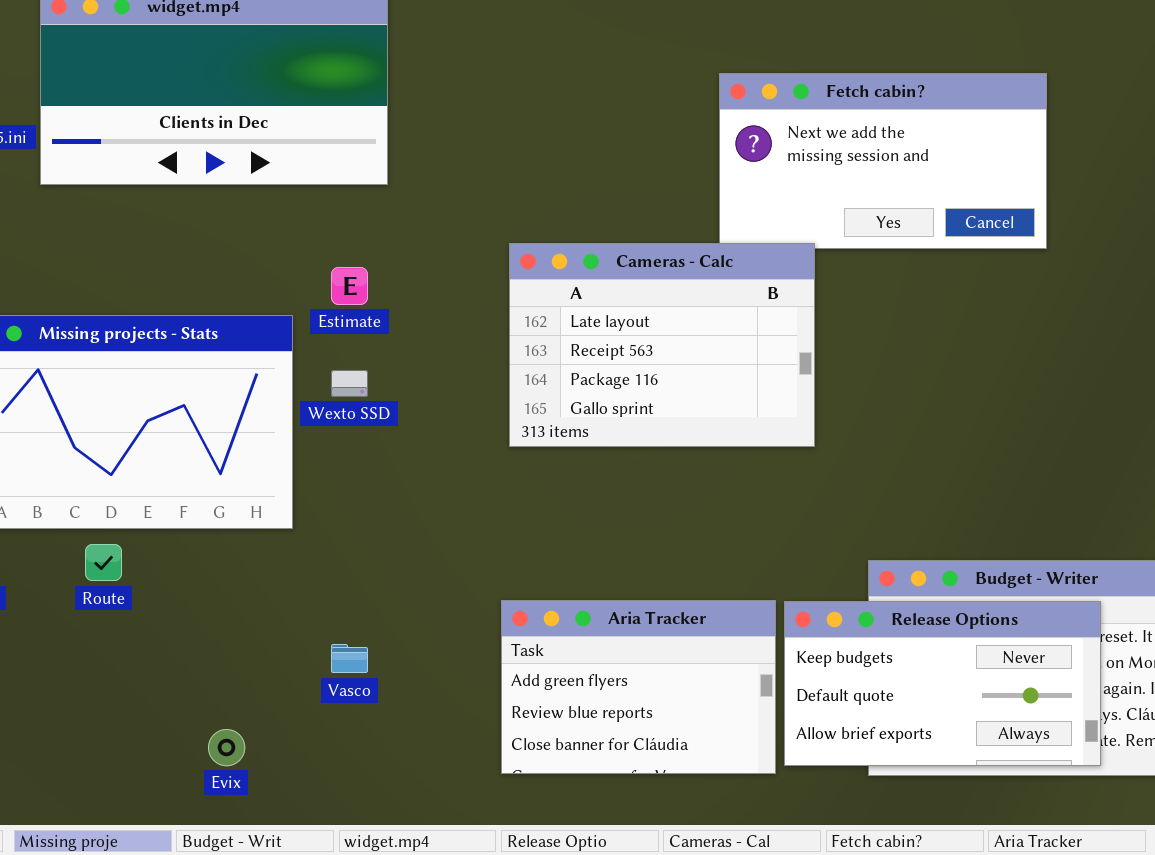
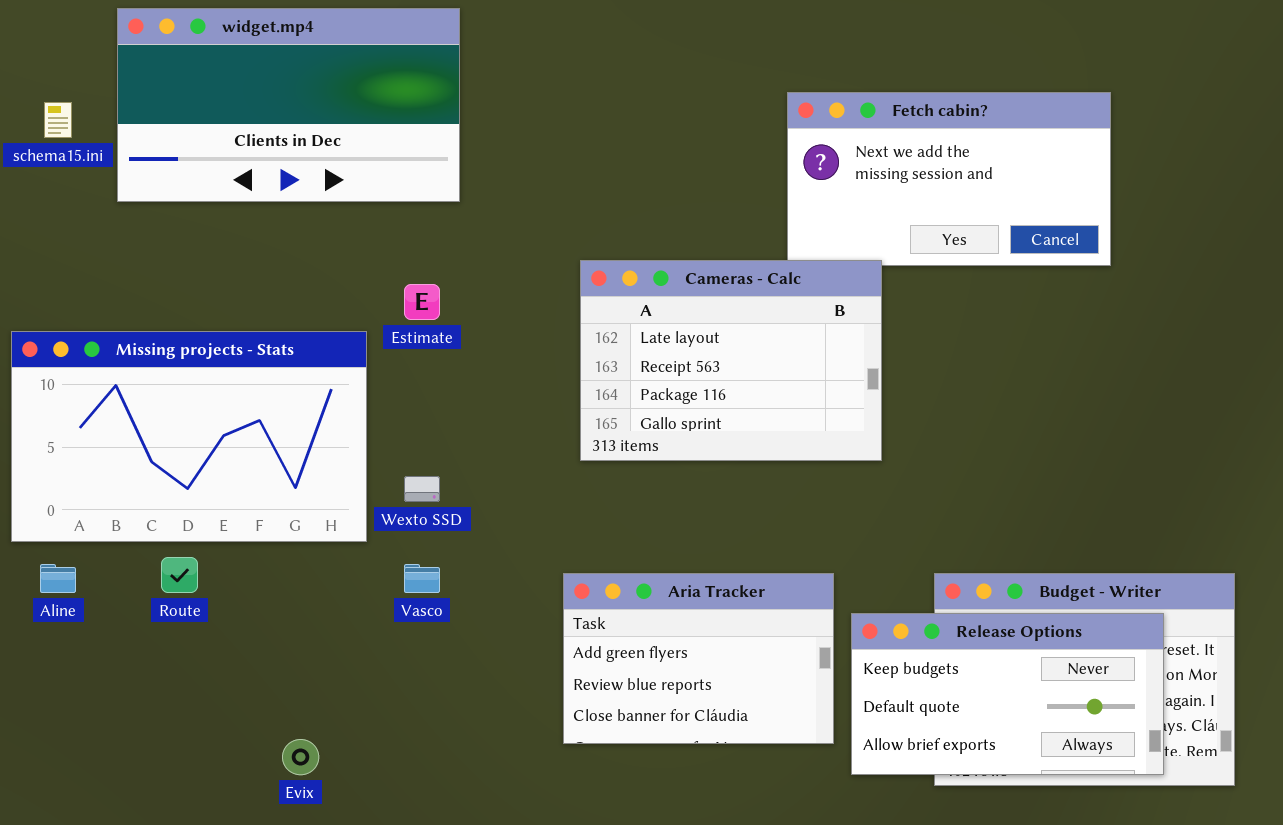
Wexto SSD: [331,370,368,397] -> [404,476,440,502], moved
Aria Tracker: [501,600,776,774] -> [563,573,834,744], moved
Vasco: [331,644,368,673] -> [404,564,440,593], moved

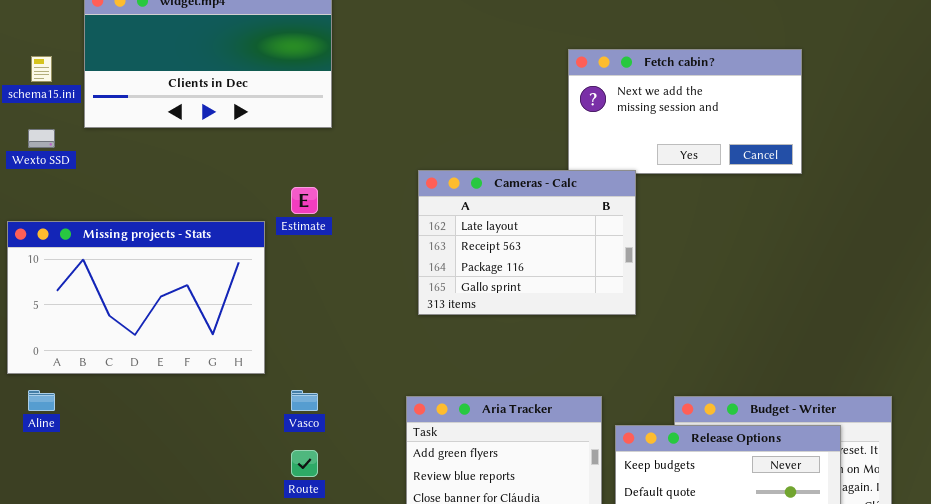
Wexto SSD: [404,476,440,502] -> [28,129,55,148], moved
Route: [161,557,198,593] -> [291,450,318,477], moved

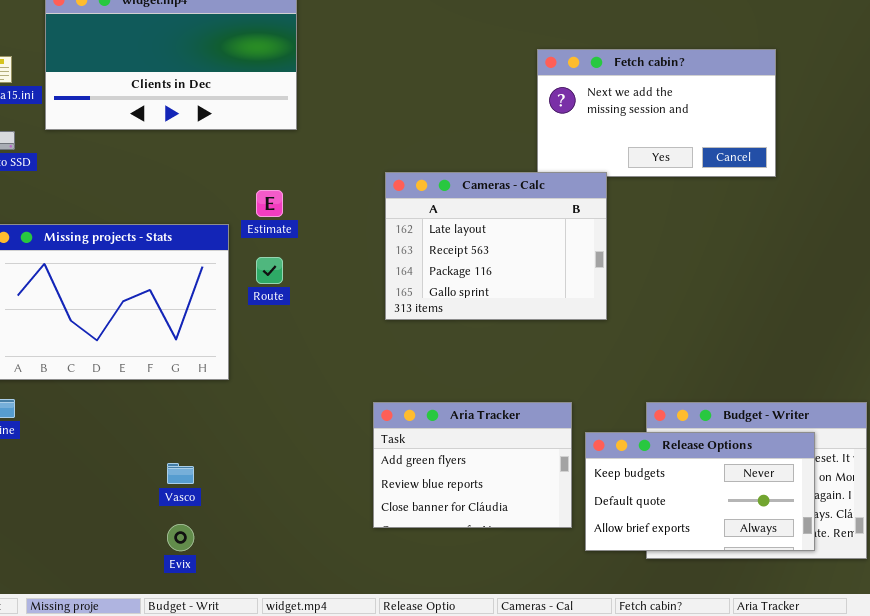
Vasco: [291,390,318,411] -> [167,463,194,484], moved
Route: [291,450,318,477] -> [256,257,283,284], moved

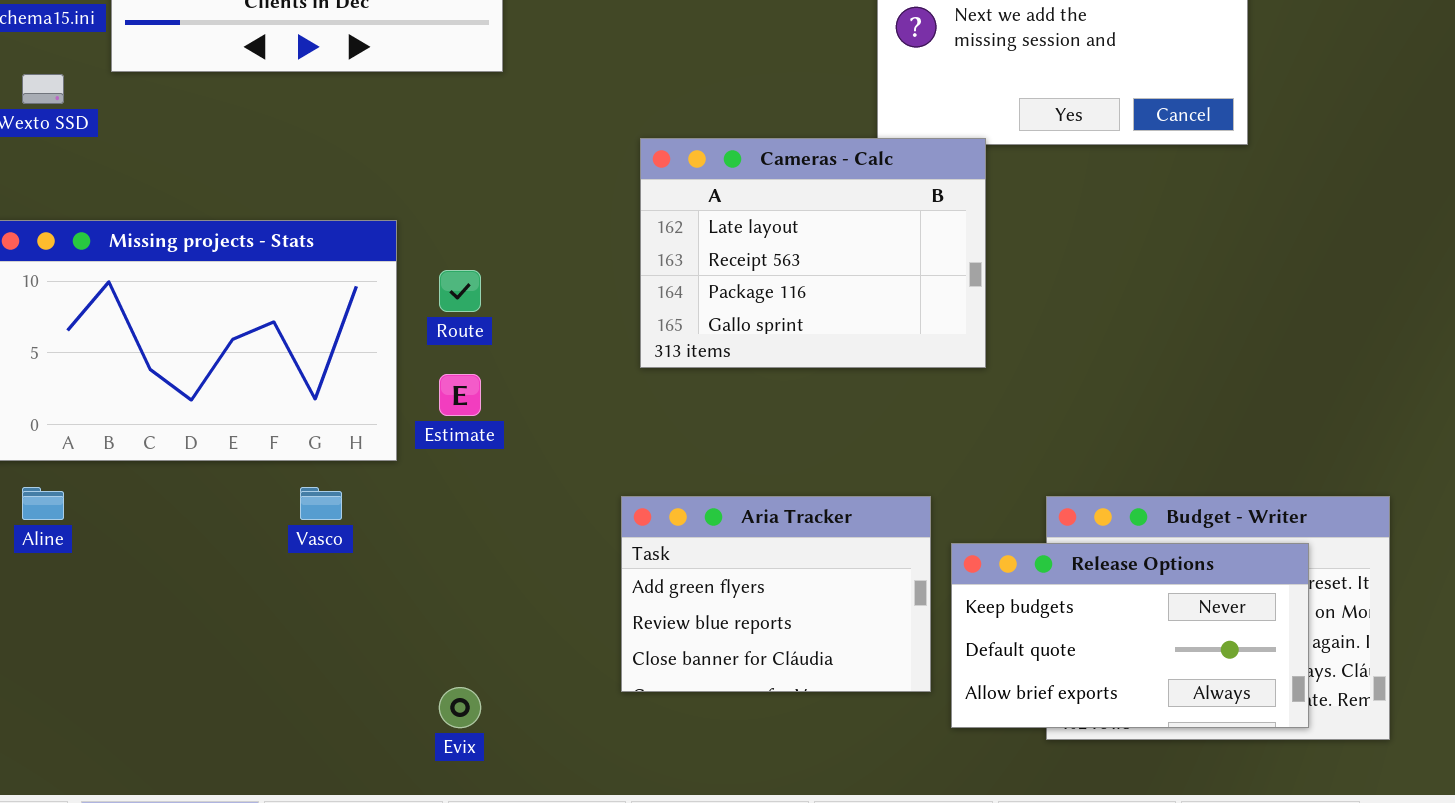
Estimate: [256,190,283,217] -> [439,374,481,416], moved
Vasco: [167,463,194,484] -> [300,487,342,520], moved
Evix: [167,524,194,551] -> [439,687,481,728], moved

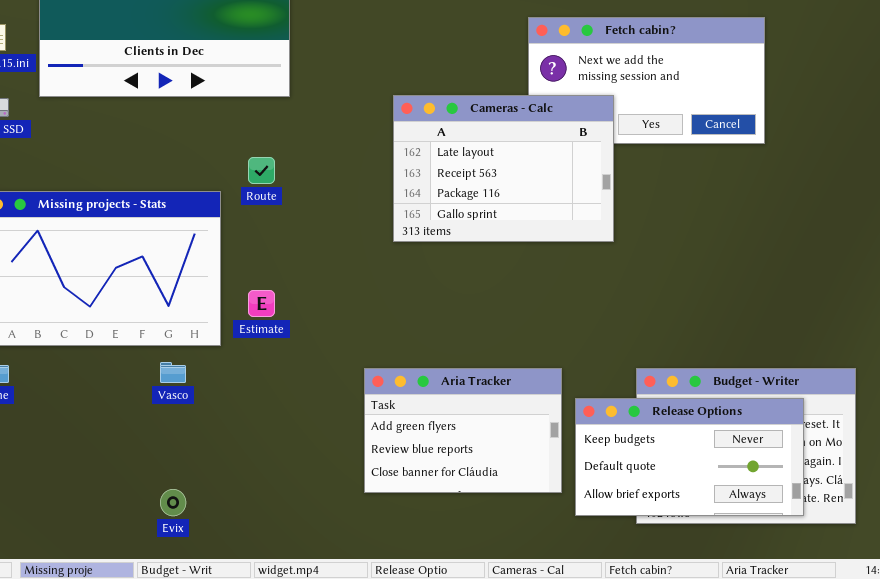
Cameras - Calc: [640,138,986,368] -> [393,95,614,242], moved
Route: [439,270,481,312] -> [248,157,275,184], moved
Evix: [439,687,481,728] -> [160,489,186,516], moved

